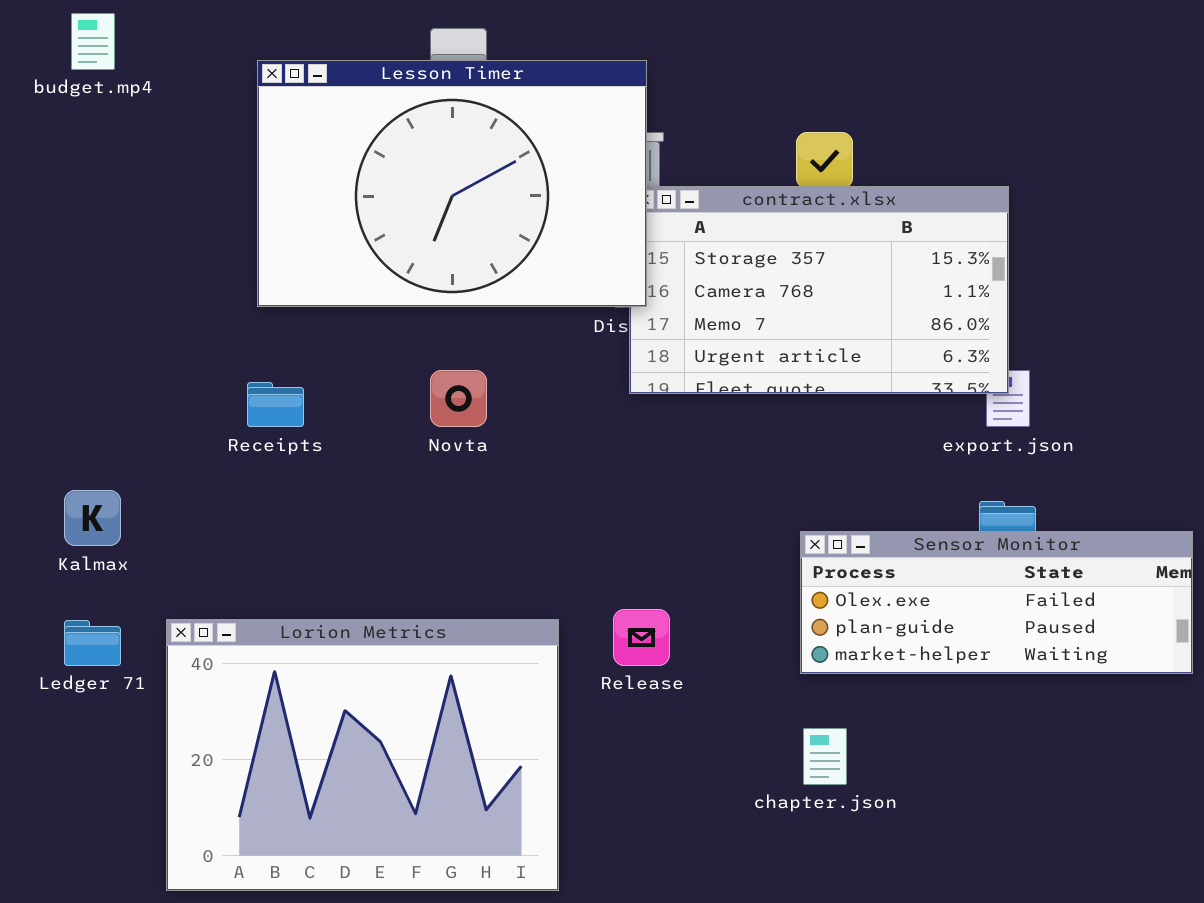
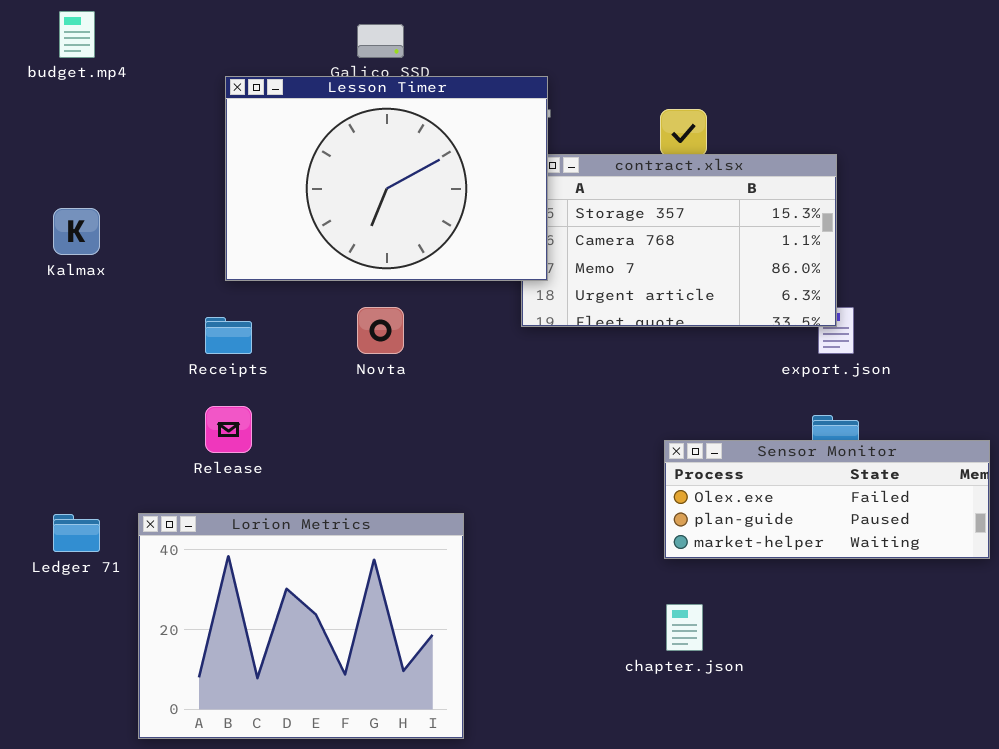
Lesson Timer: [257,60,647,307] -> [225,76,548,281], moved
Kalmax: [64,490,121,546] -> [53,208,100,255], moved
Release: [613,609,670,666] -> [205,406,252,453], moved

